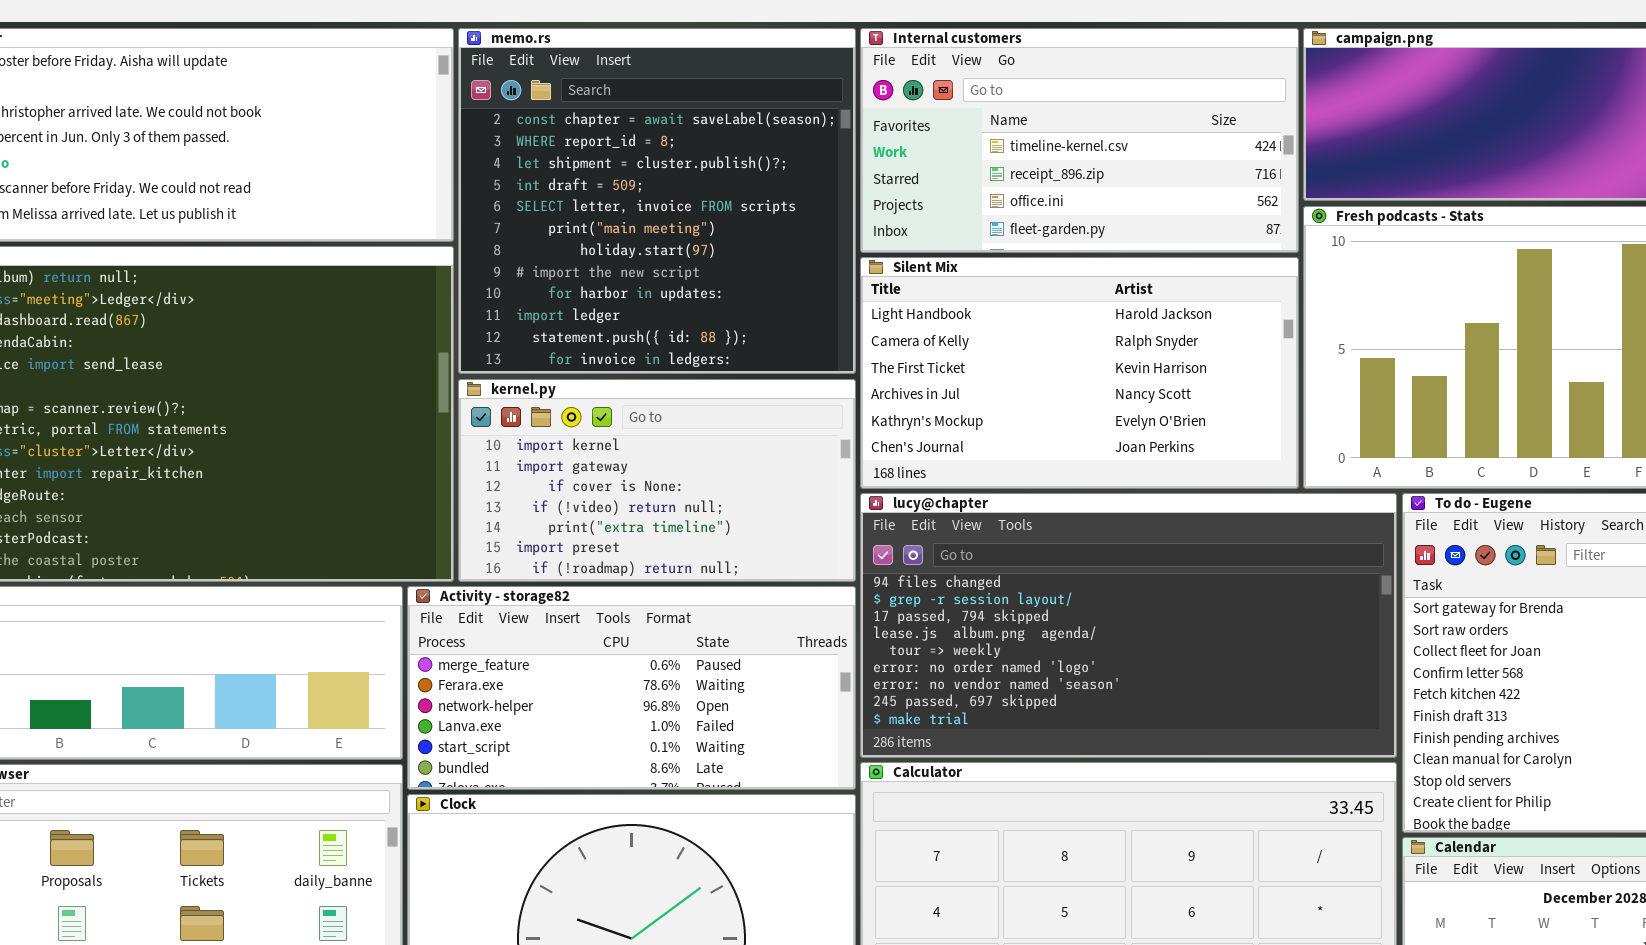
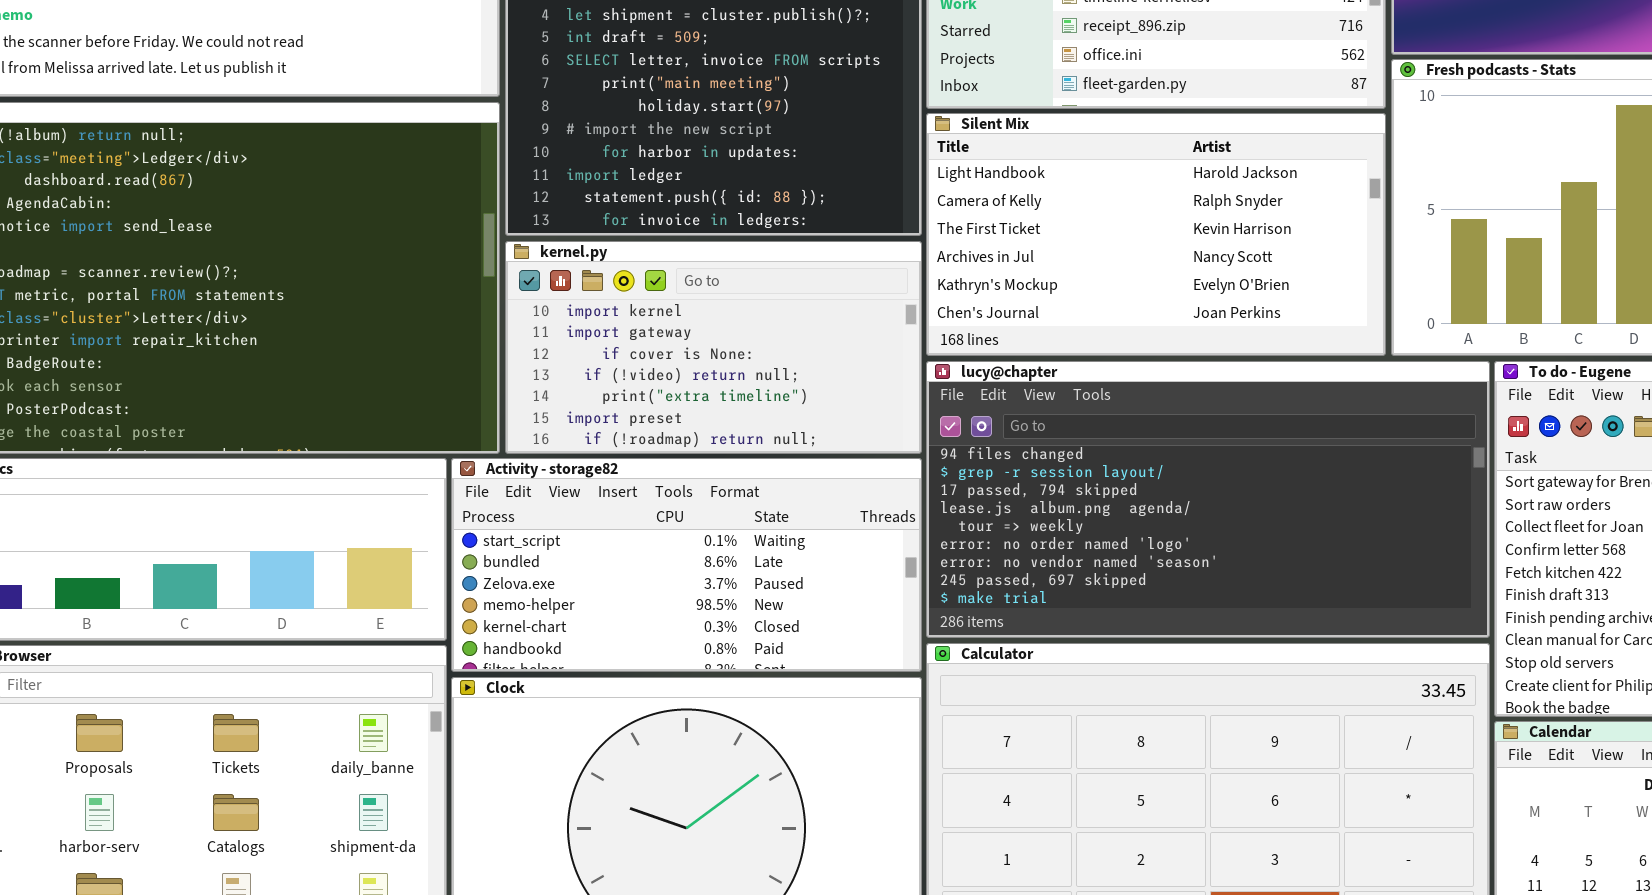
Activity - storage82: [407,586,856,790] -> [451,458,922,672], scrolled down 4 rows

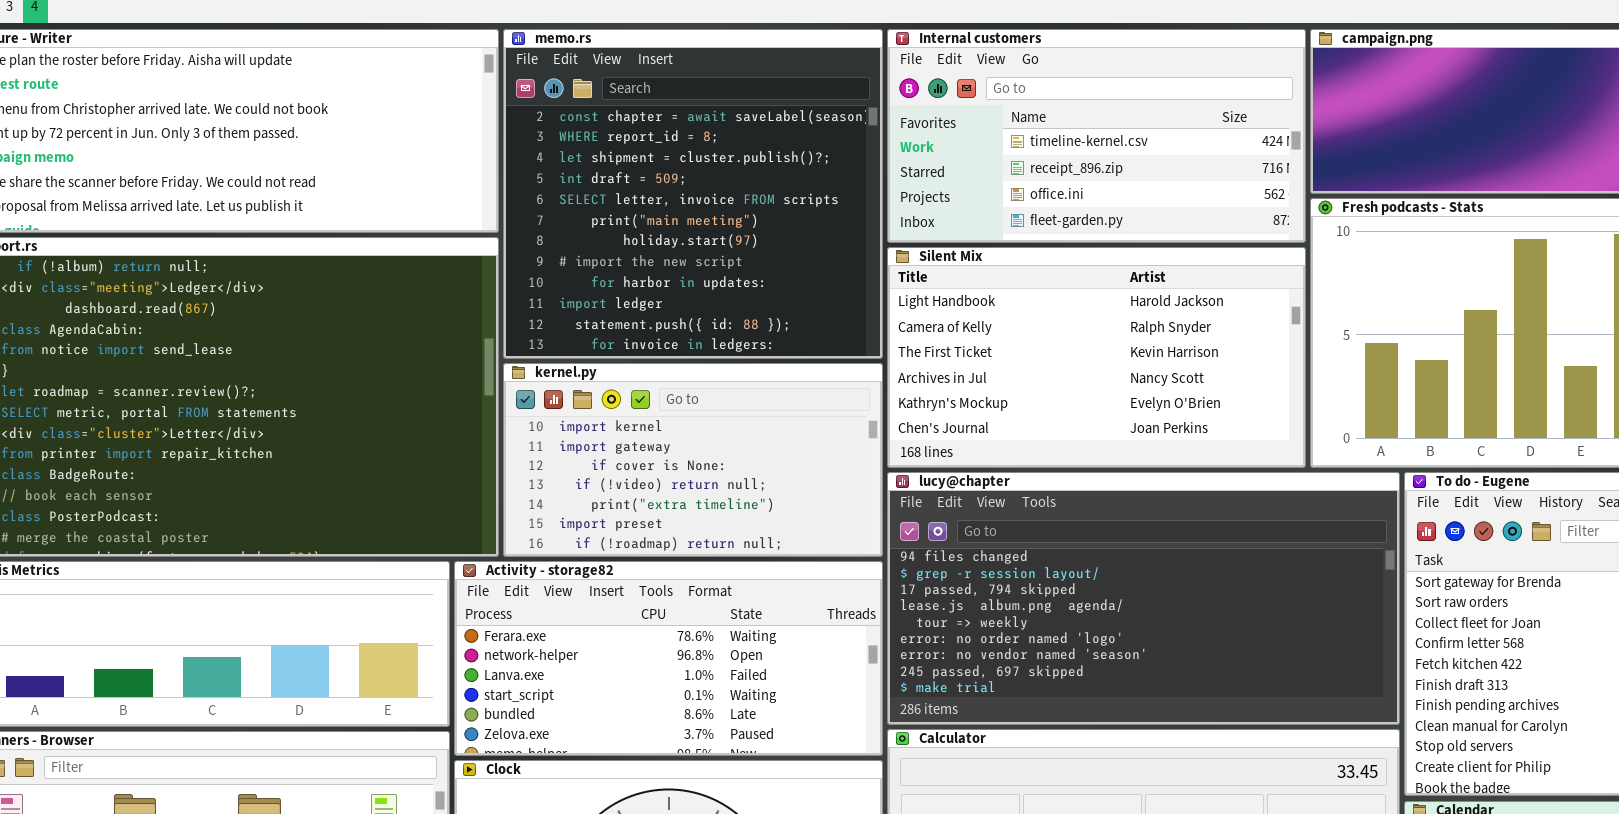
Activity - storage82: [451,458,922,672] -> [454,561,883,756], scrolled up 3 rows

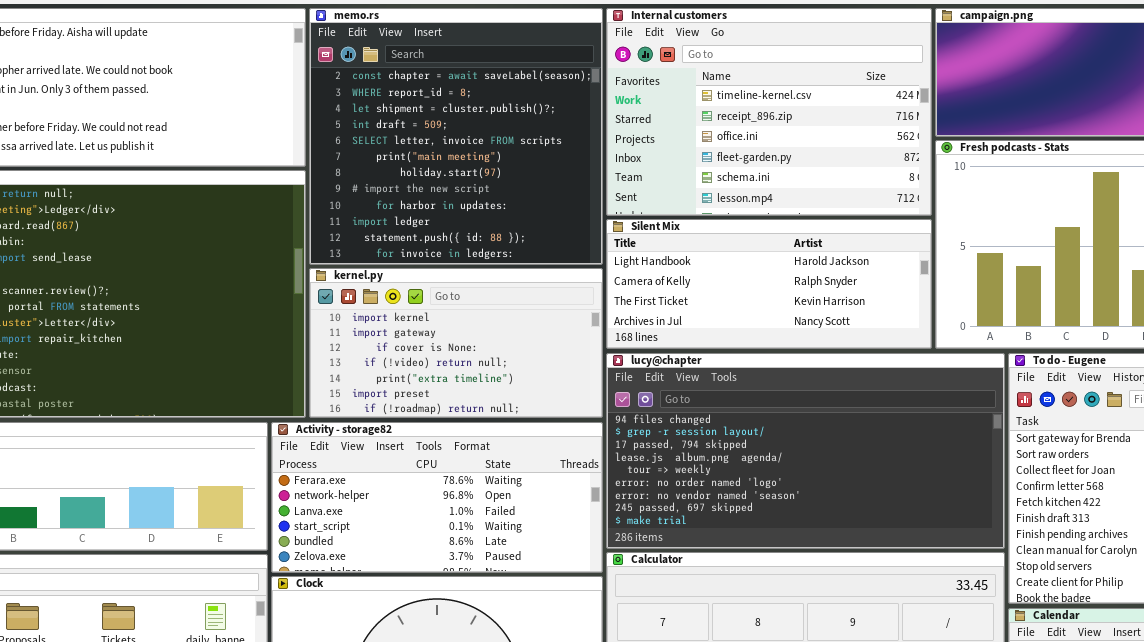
Internal customers: [887,29,1306,243] -> [606,8,932,216], resized
Silent Mix: [887,247,1306,468] -> [606,219,932,349], resized

